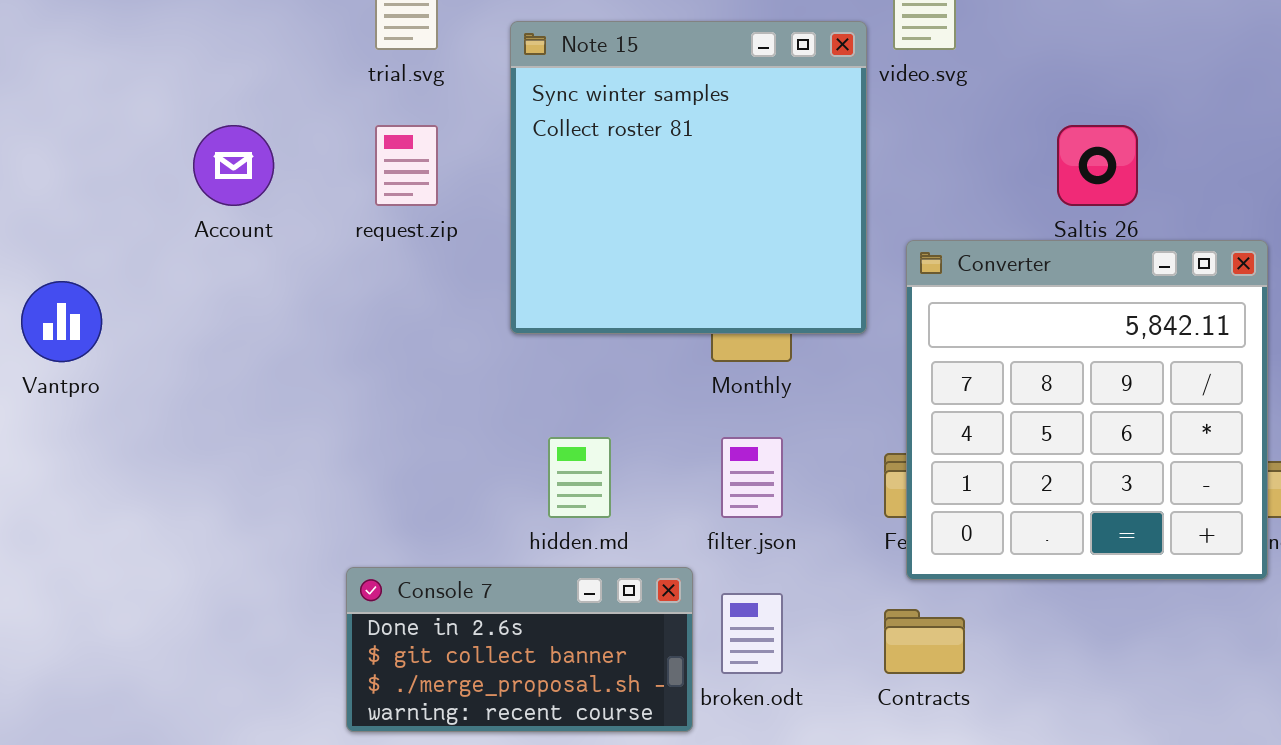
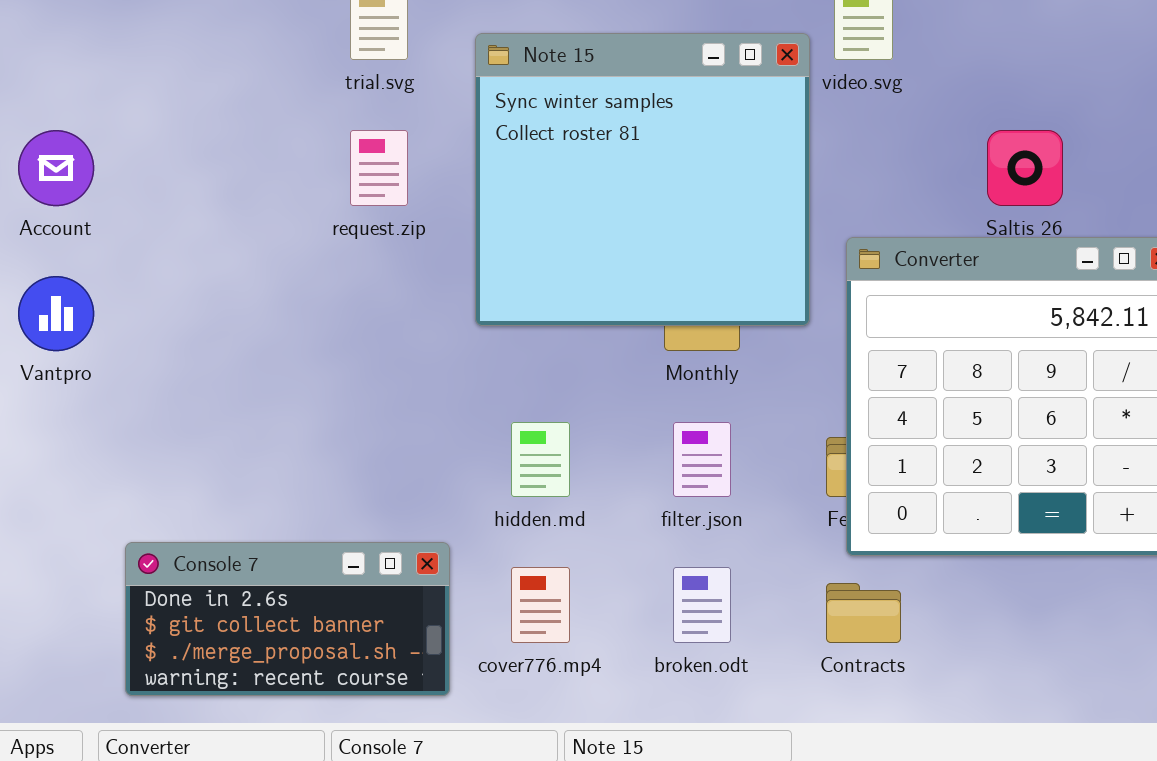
Account: [193,125,274,206] -> [18,130,94,206], moved
Console 7: [346,567,693,732] -> [125,542,450,696], moved

